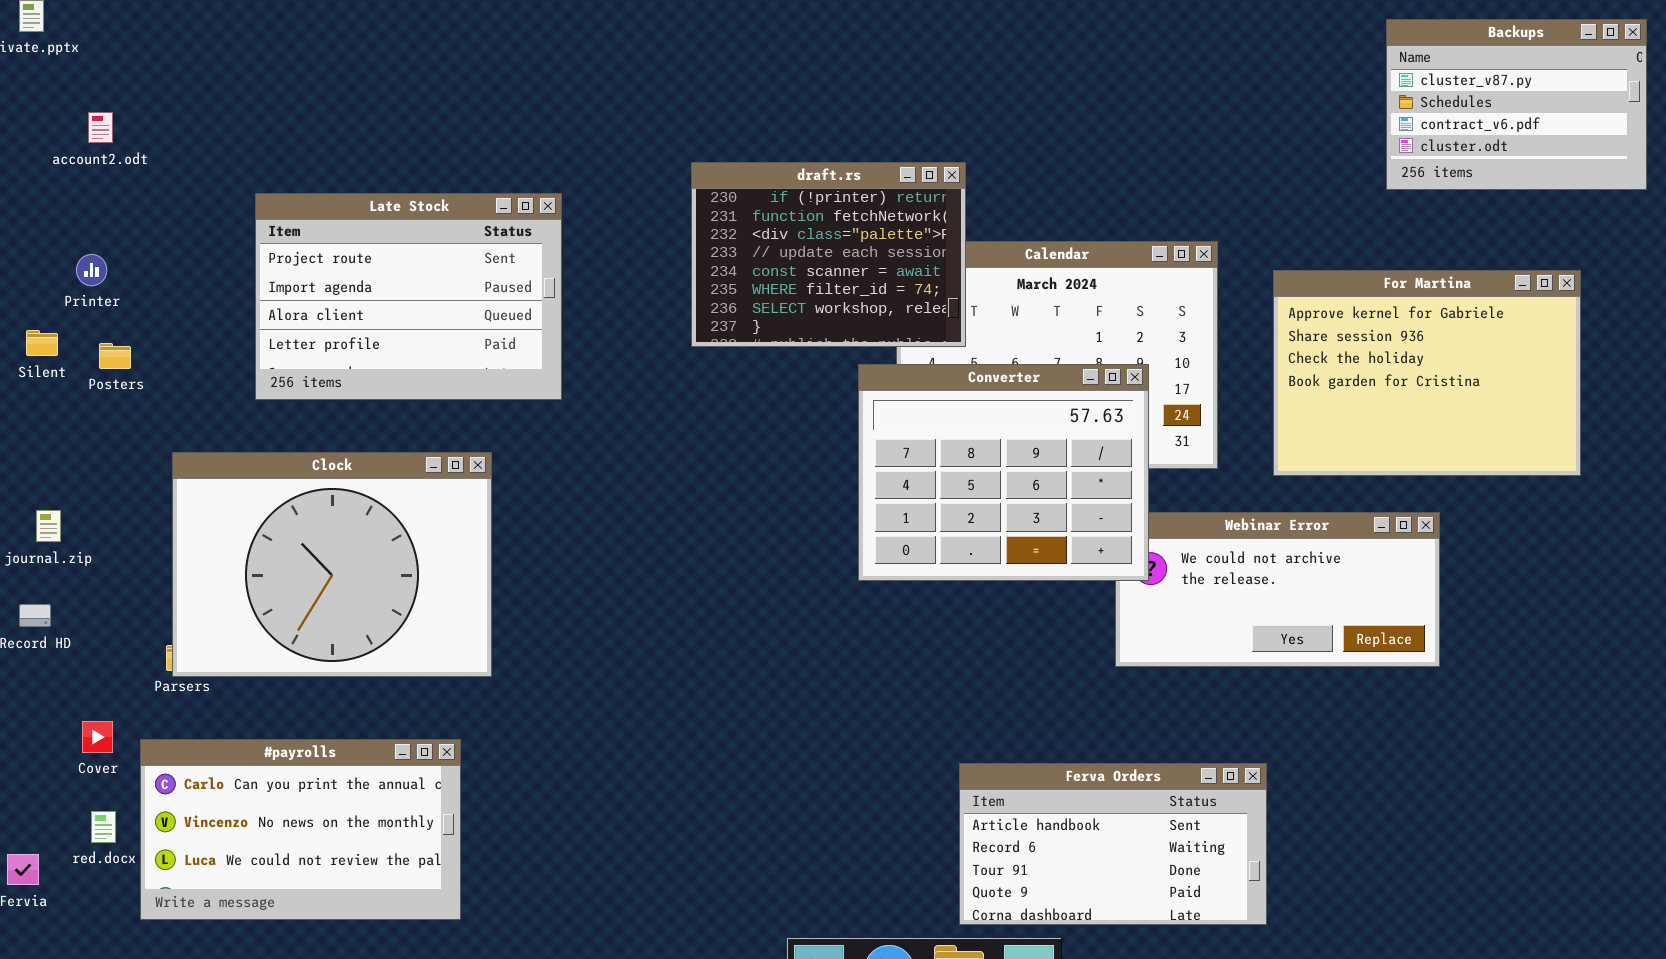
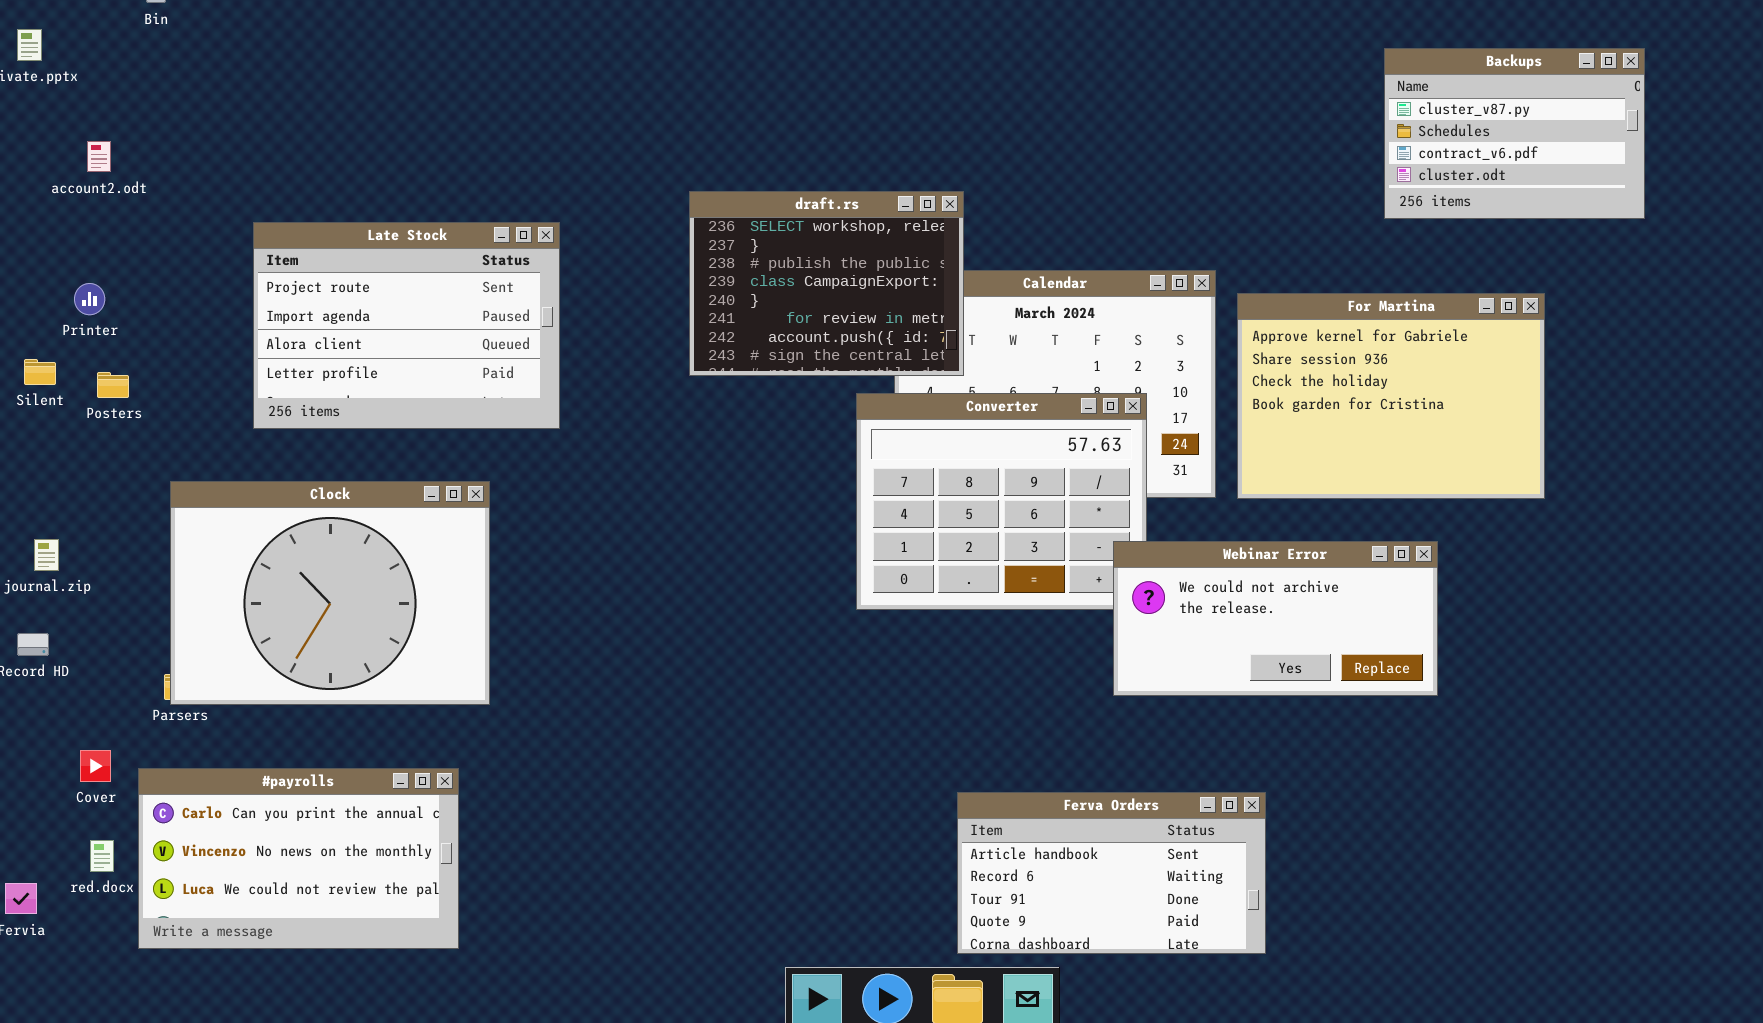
draft.rs: [691,162,966,347] -> [689,191,964,376], scrolled down 6 rows
For Martina: [1273,270,1581,476] -> [1237,293,1545,499], moved
Webinar Error: [1115,512,1440,667] -> [1113,541,1438,696], raised

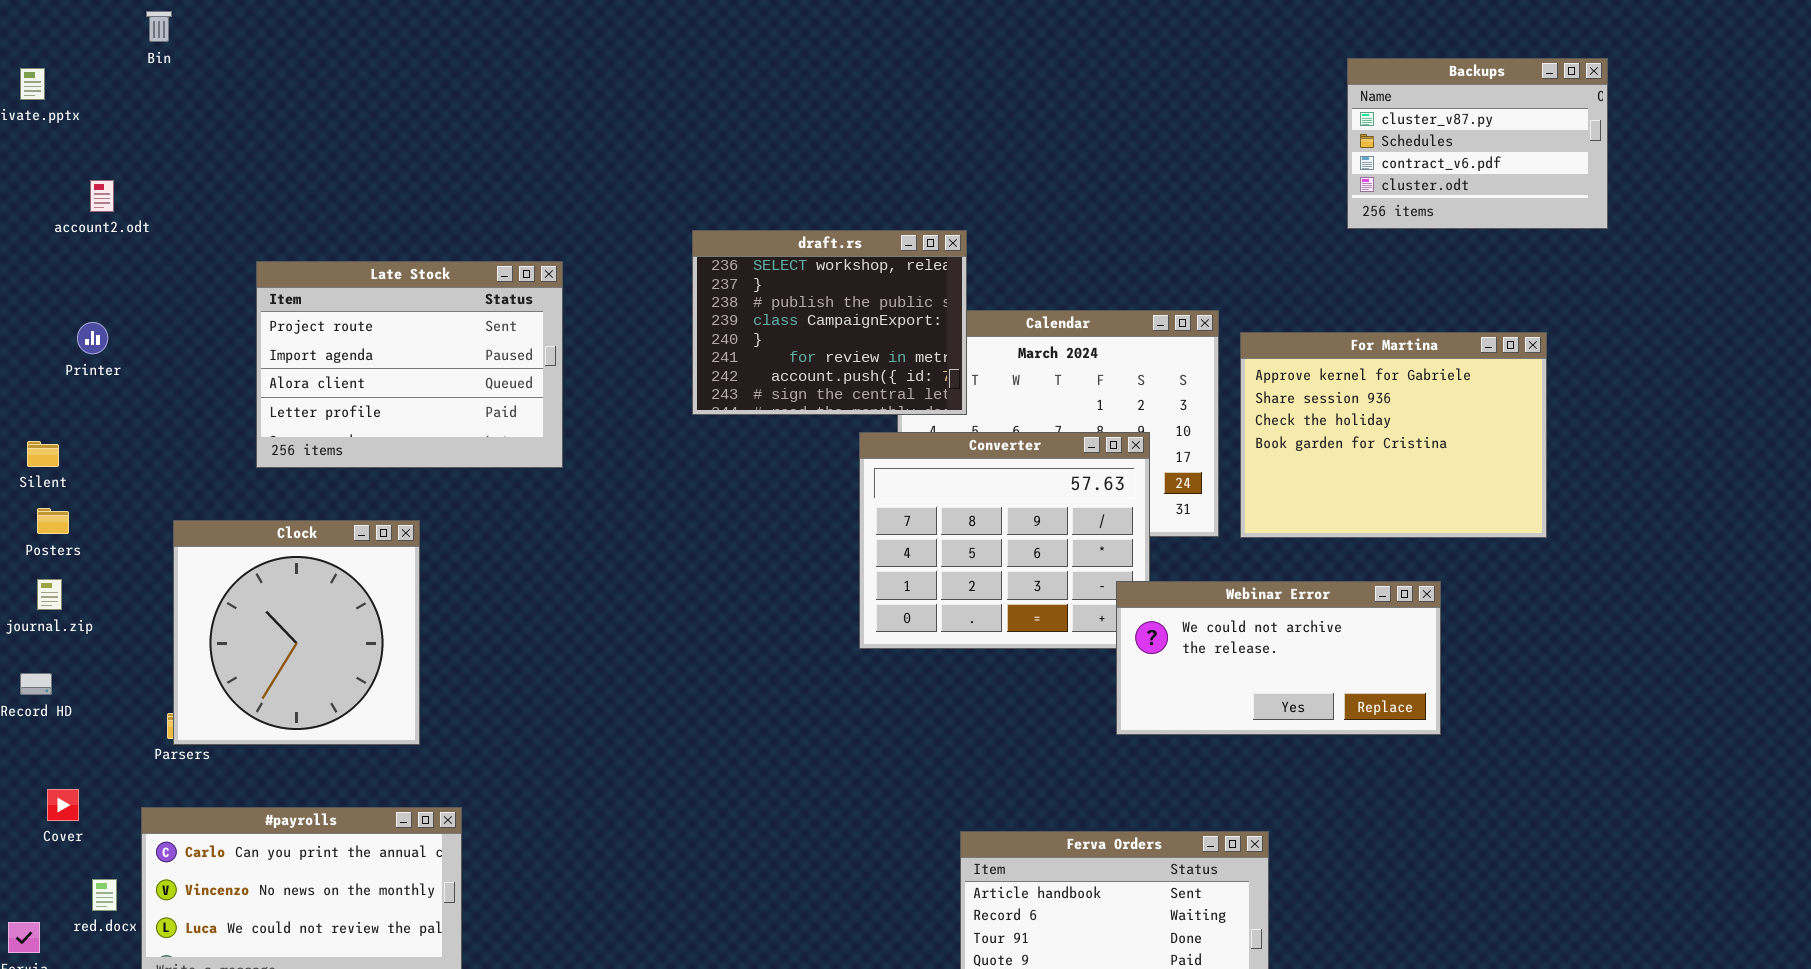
Backups: [1384,48,1645,219] -> [1347,58,1608,229], moved
Silent: [24,359,56,385] -> [27,441,59,467], moved
Posters: [97,372,129,398] -> [37,508,69,534], moved
Clock: [170,481,490,705] -> [173,520,420,745], resized
Cover: [80,750,111,782] -> [47,789,79,821], moved

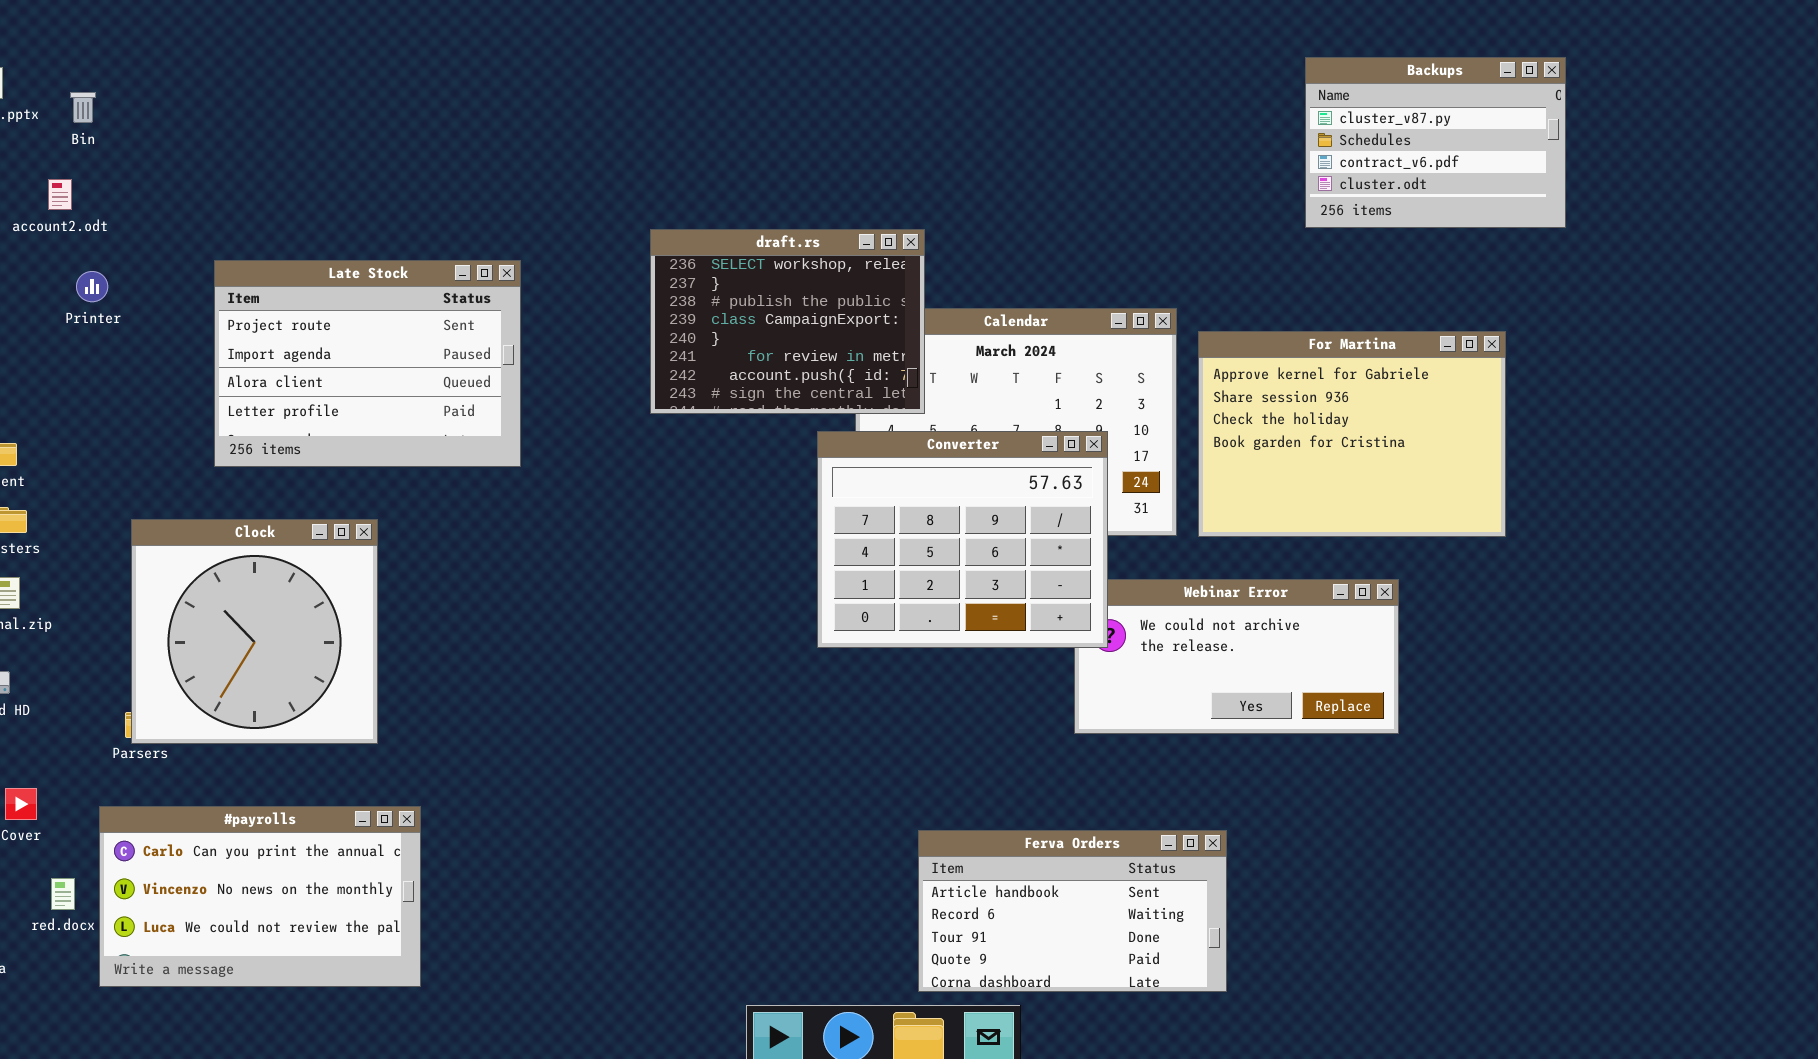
Bin: [146,11,172,42] -> [70,92,96,123], moved
Printer: [77,322,108,354] -> [76,271,108,302], moved
Converter: [859,432,1150,649] -> [817,431,1108,648], raised

